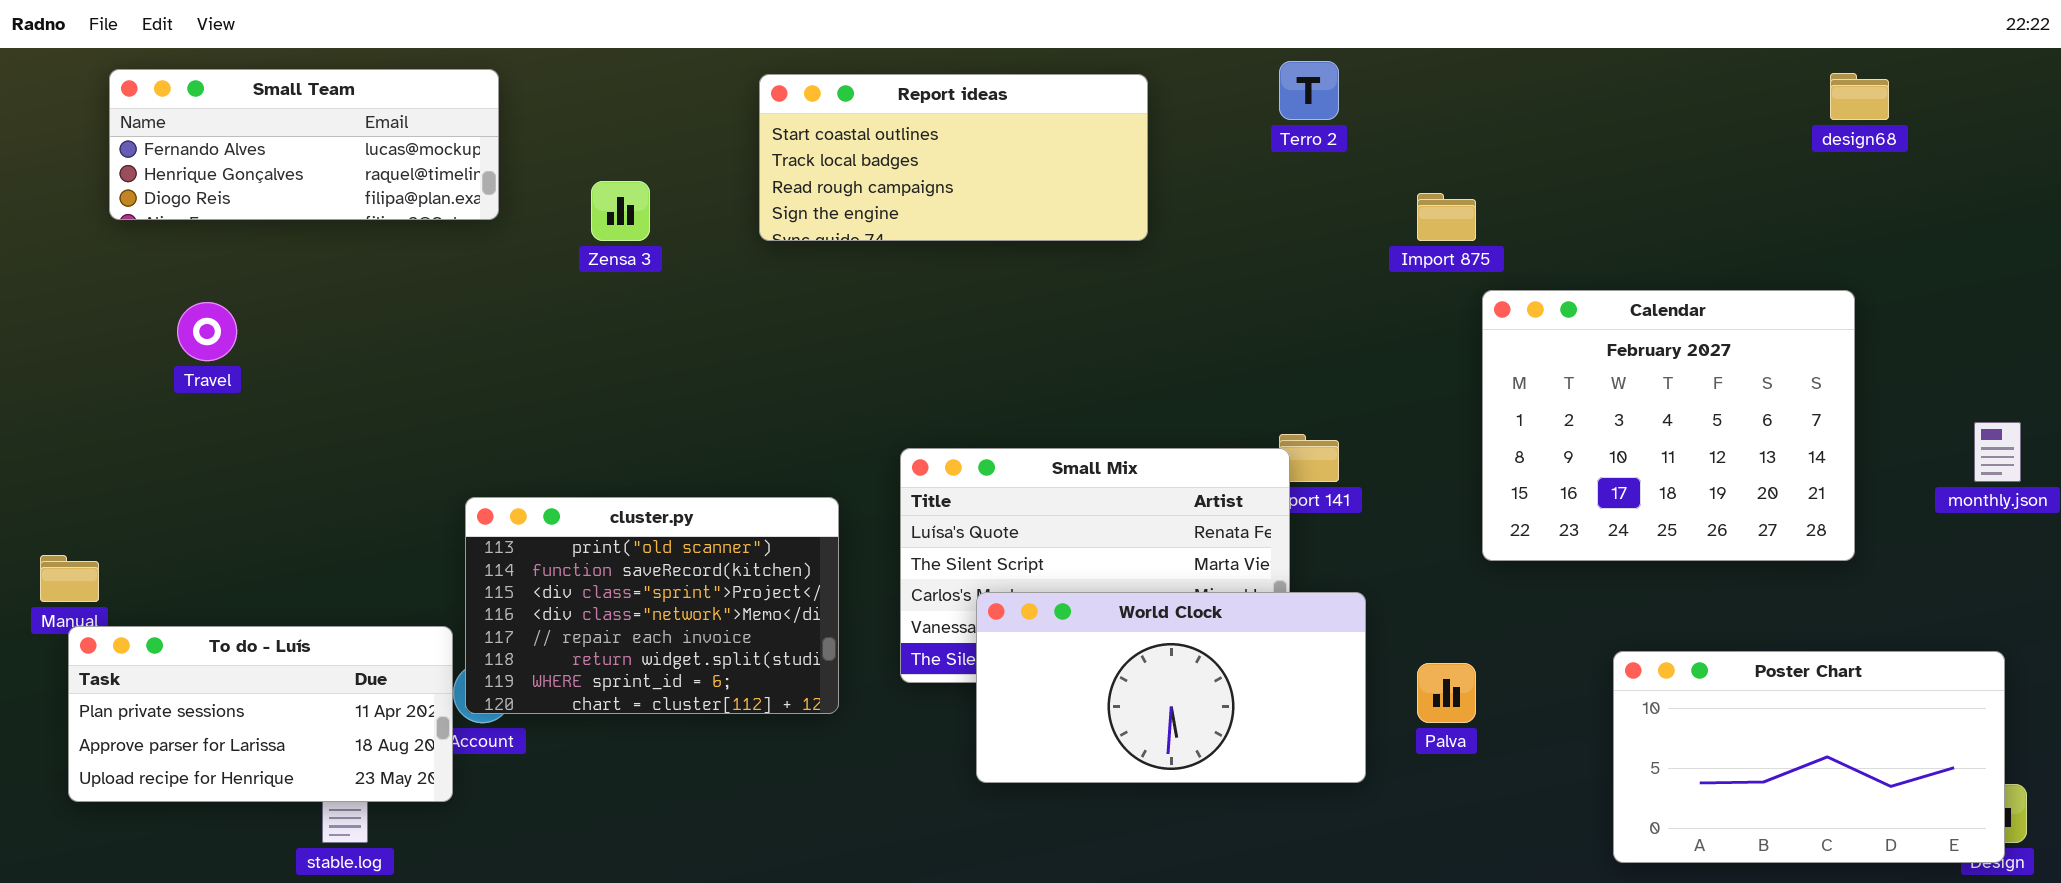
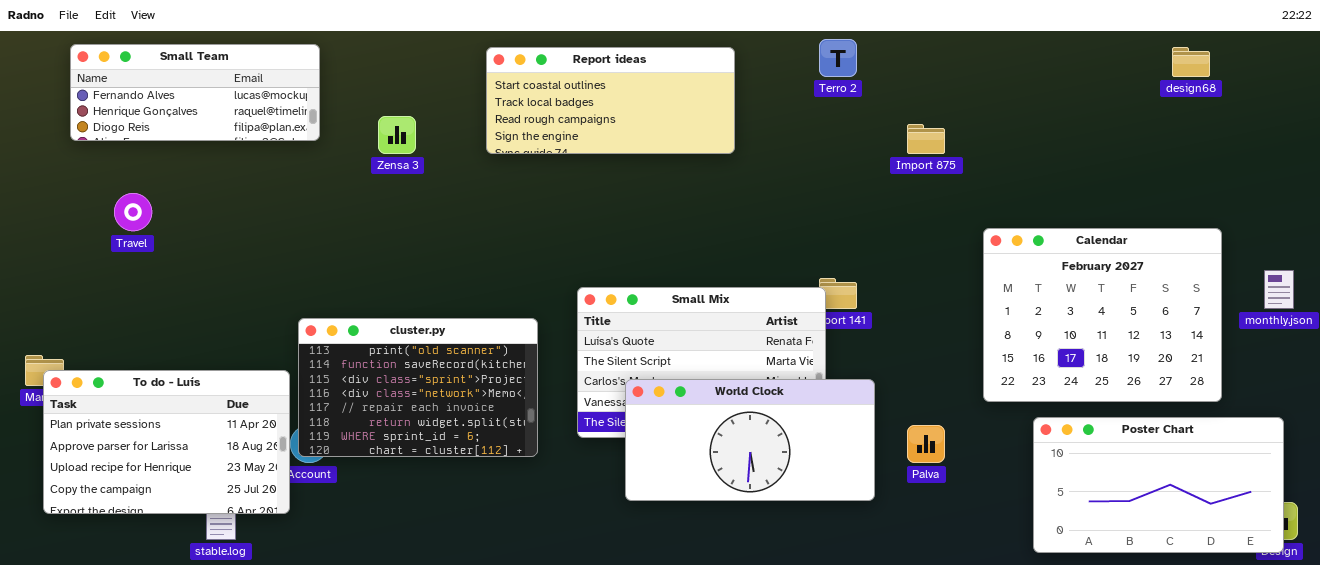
Calendar: [1482,290,1855,561] -> [983,228,1222,402], moved
To do - Luís: [68,626,453,802] -> [43,370,290,514], resized

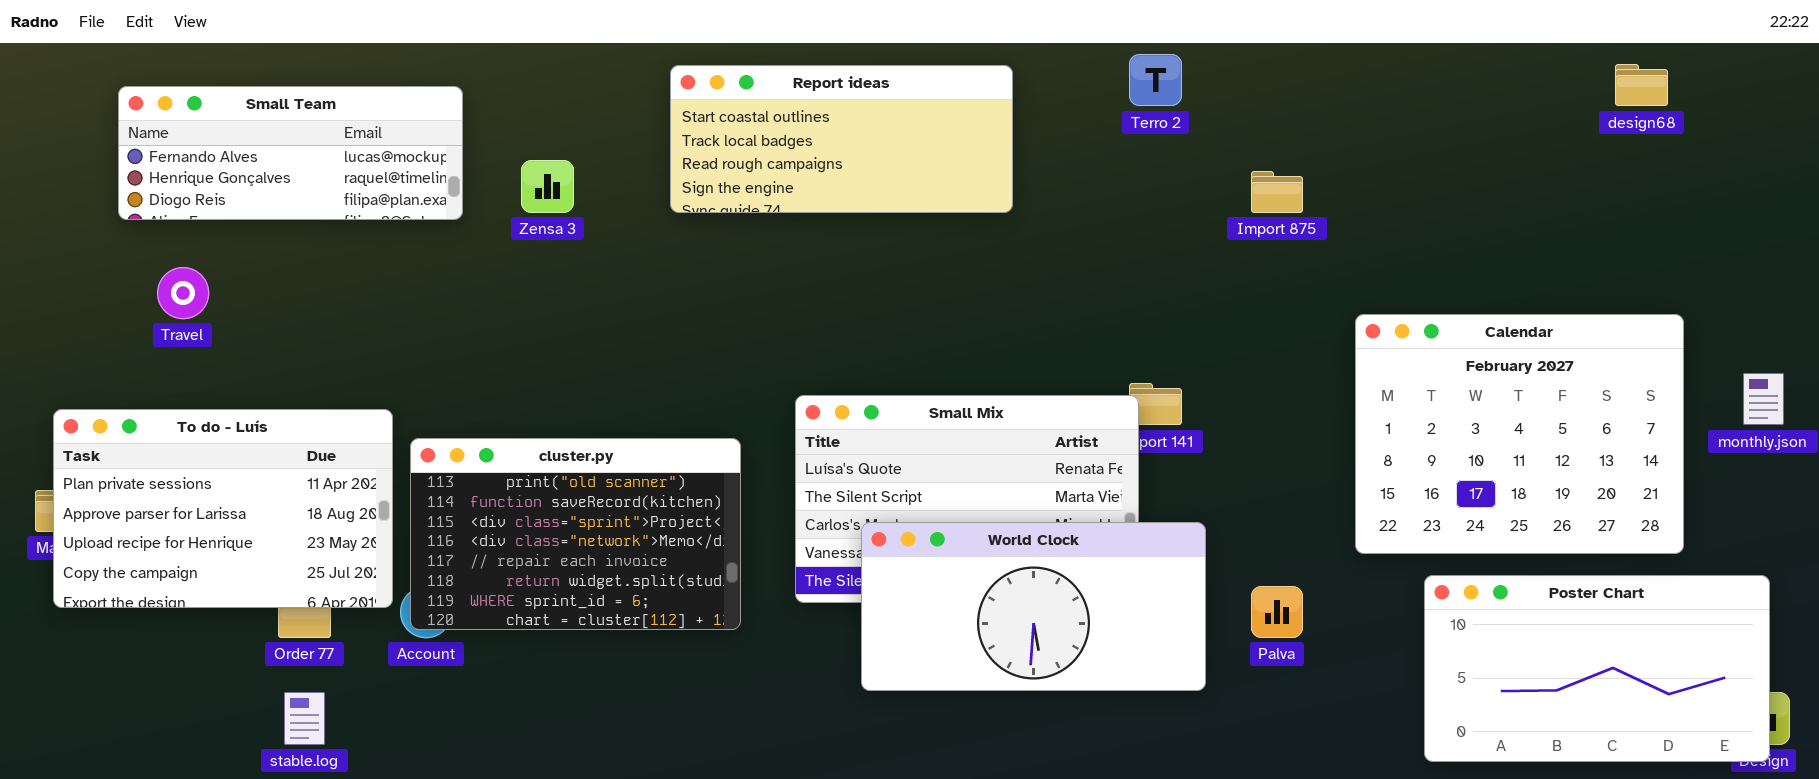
Small Team: [70,44,320,141] -> [118,86,463,220], moved
To do - Luís: [43,370,290,514] -> [53,409,393,608], moved

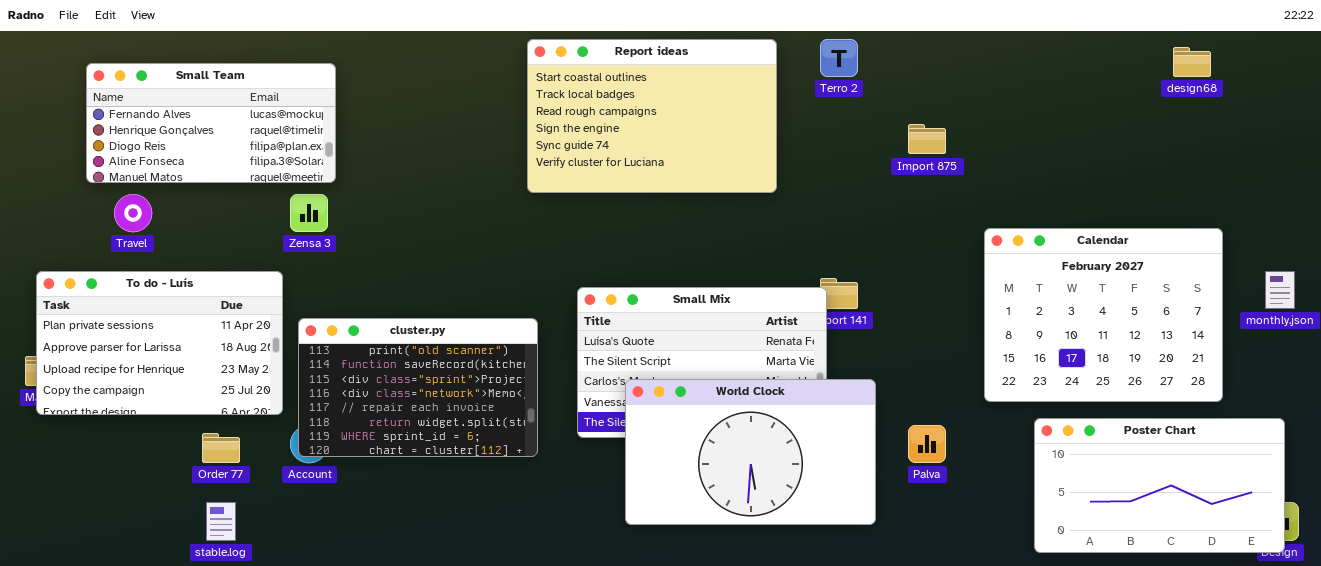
Report ideas: [670,65,1013,213] -> [527,39,777,193], moved, resized
Small Team: [118,86,463,220] -> [86,63,336,183], resized
Zensa 3: [521,160,574,213] -> [290,194,328,232], moved
To do - Luís: [53,409,393,608] -> [36,271,283,415], moved
World Clock: [861,522,1206,691] -> [625,379,876,525], resized

